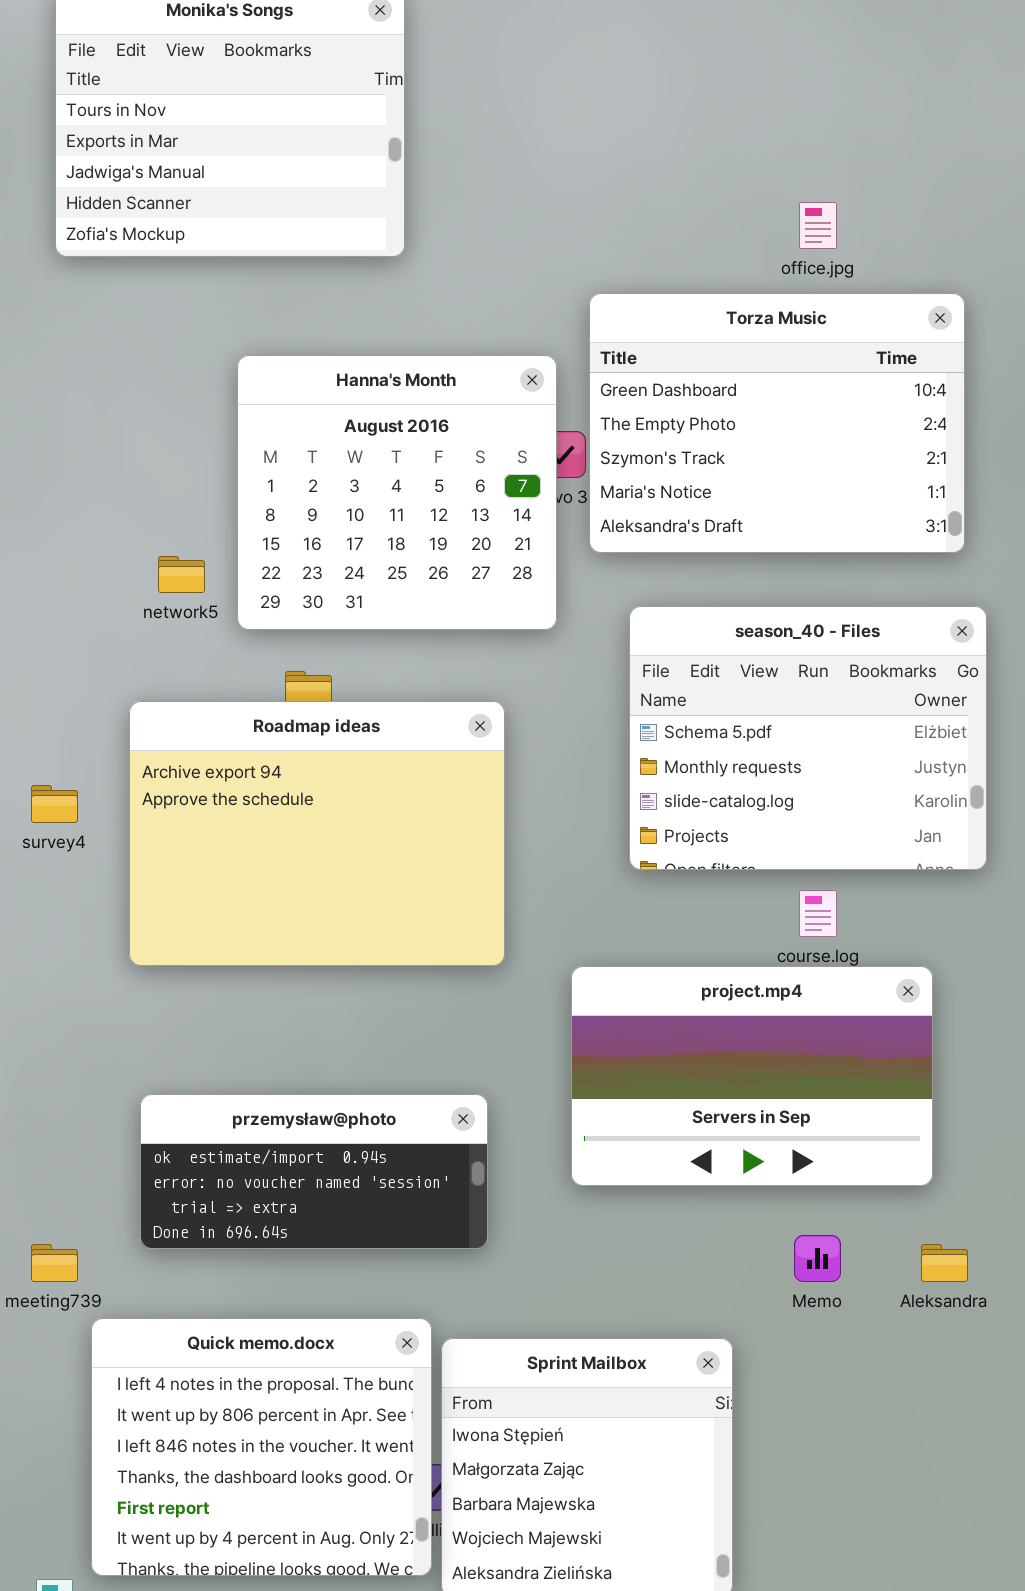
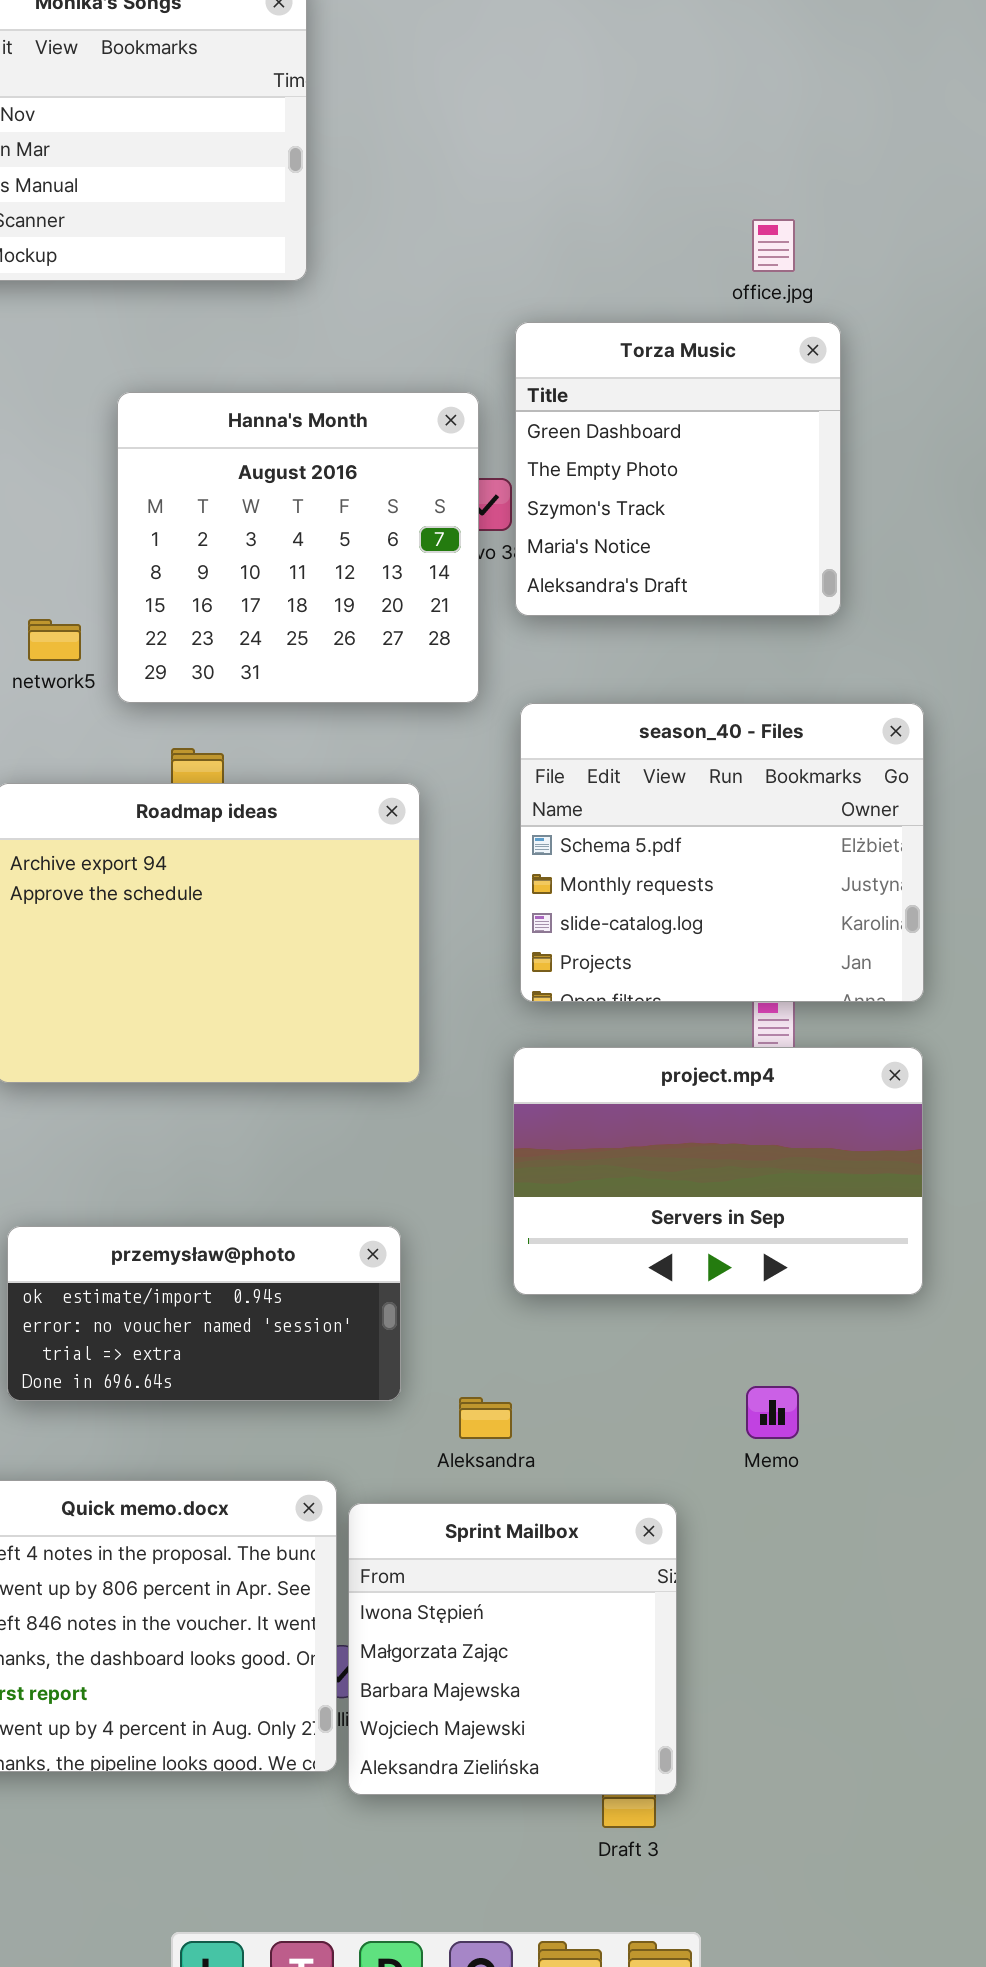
Torza Music: [589,293,965,553] -> [515,322,841,616], resized
season_40 - Files: [629,606,987,870] -> [520,703,924,1002], moved
project.mp4: [571,966,933,1186] -> [513,1047,923,1295], moved
Aleksandra: [921,1244,968,1282] -> [459,1397,512,1439], moved

